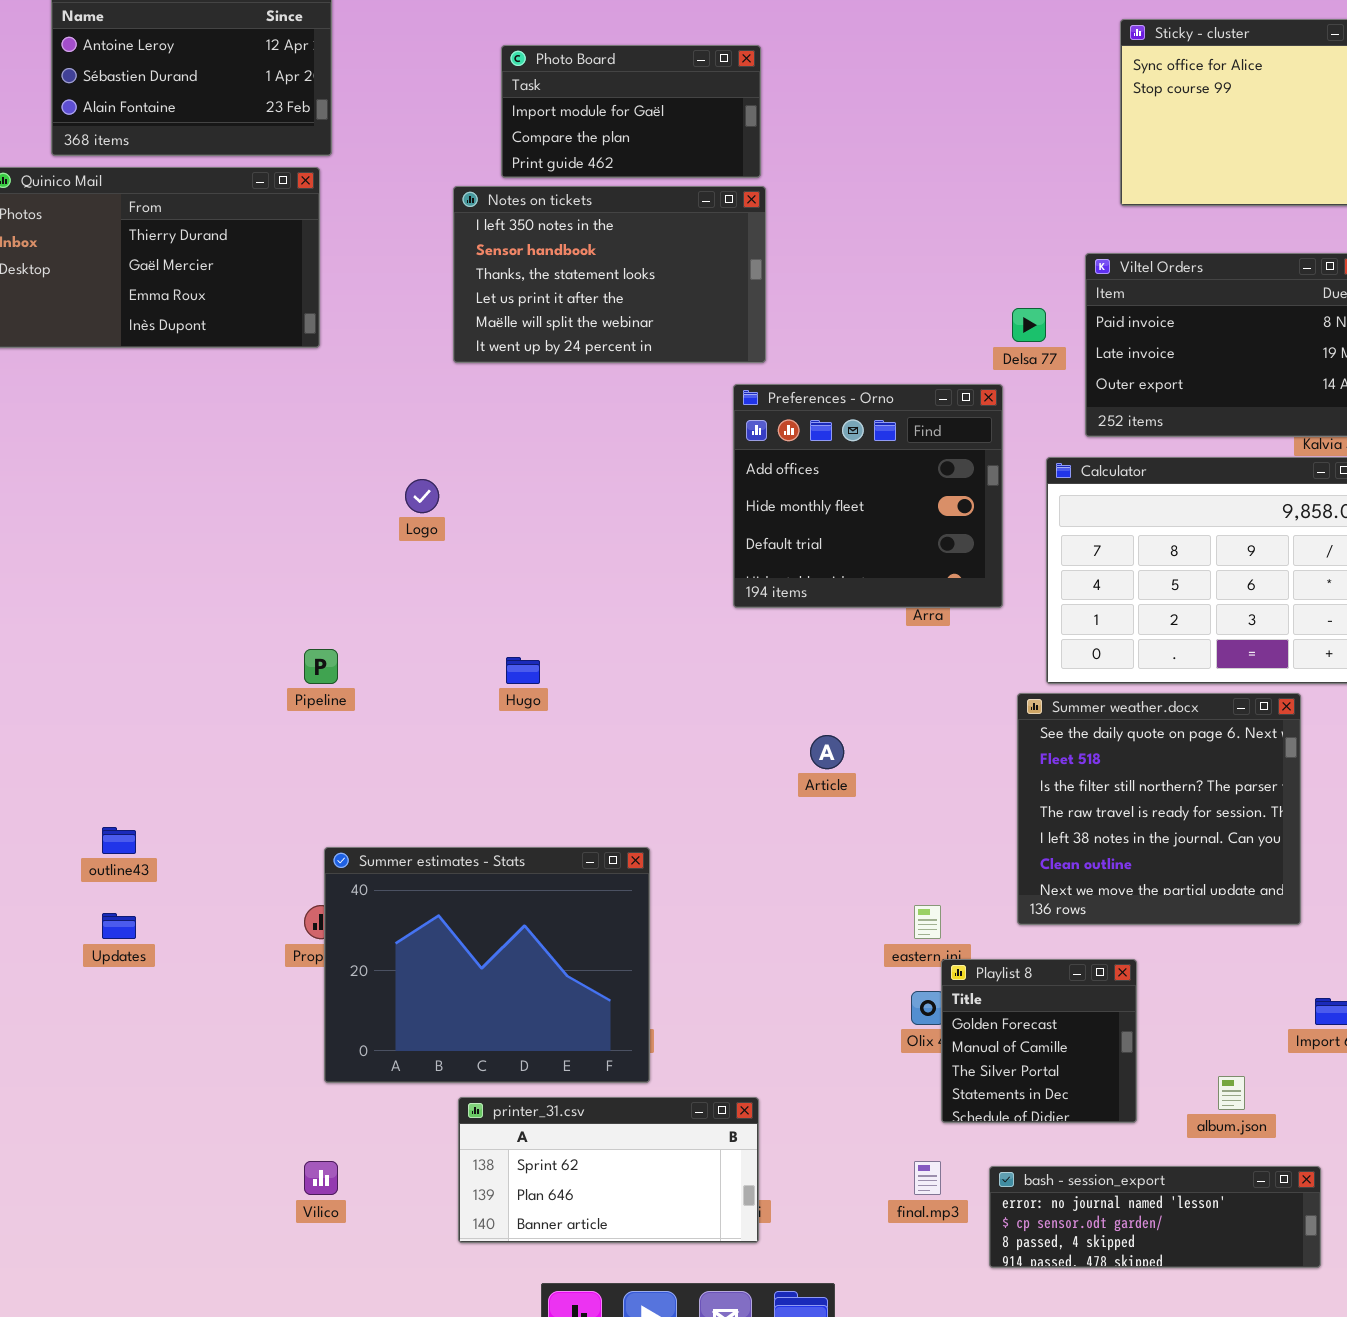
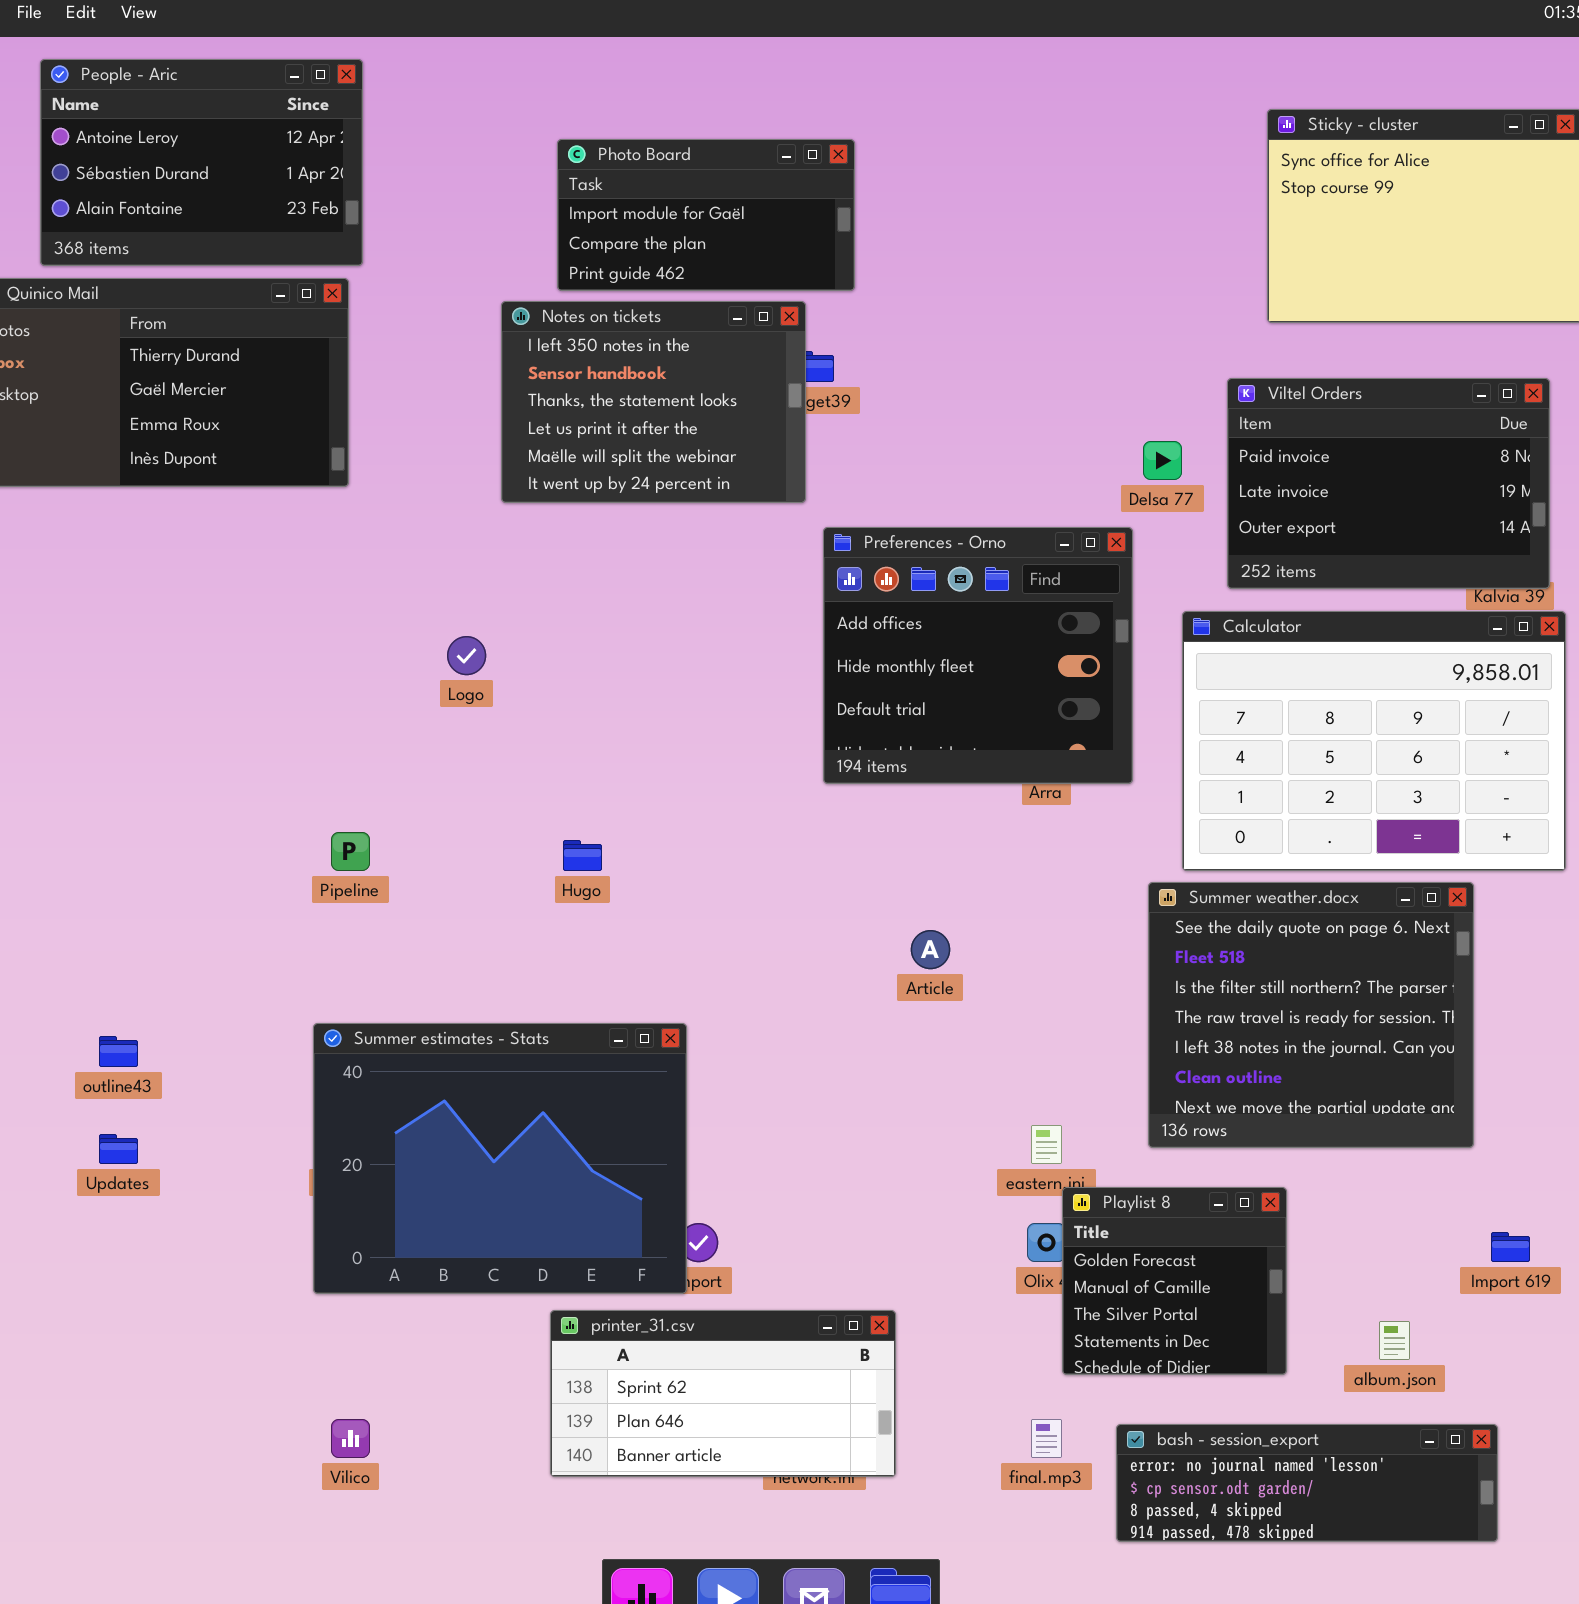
Notes on tickets: [453,186,766,363] -> [501,301,806,503], resized
Summer estimates - Stats: [324,847,650,1083] -> [313,1023,687,1294], moved
printer_31.csv: [458,1097,759,1243] -> [550,1310,896,1477], moved

